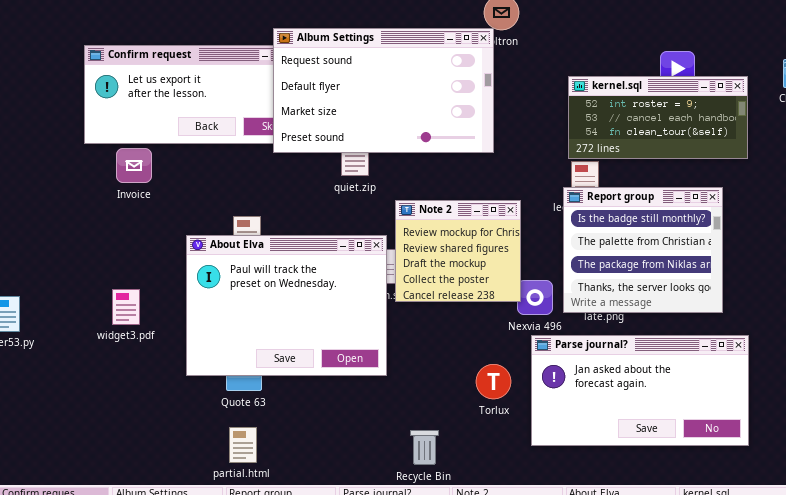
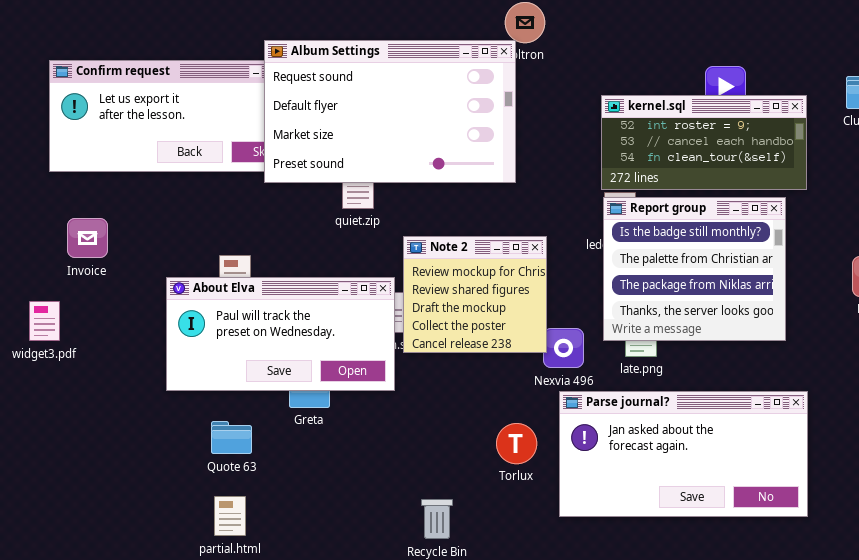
Invoice: [116,148,152,183] -> [67,218,108,258], moved
Report group: [563,187,723,313] -> [603,197,786,341], moved
About Elva: [186,235,387,376] -> [166,277,395,391], resized
widget3.pdf: [112,289,140,325] -> [29,301,60,341], moved

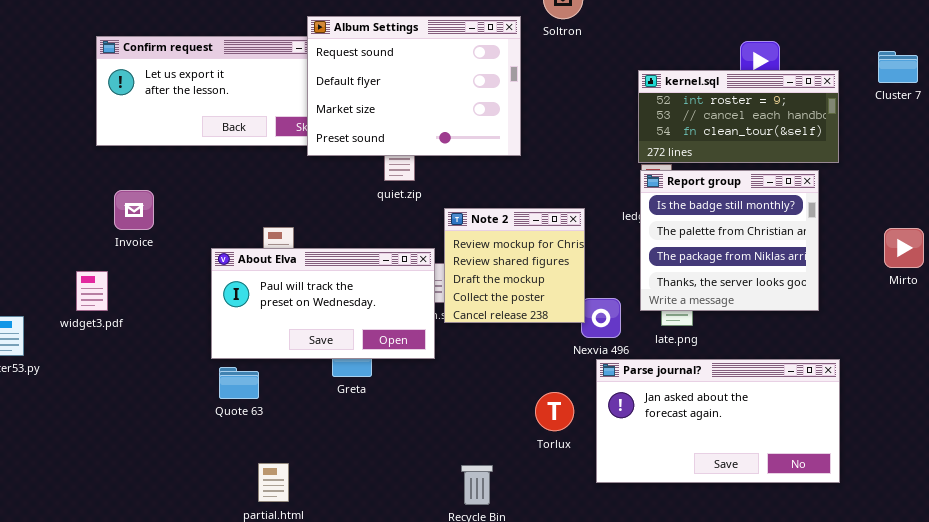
Album Settings: [264,40,516,183] -> [307,16,521,156], resized
Quote 63: [211,421,252,454] -> [219,367,259,399], moved

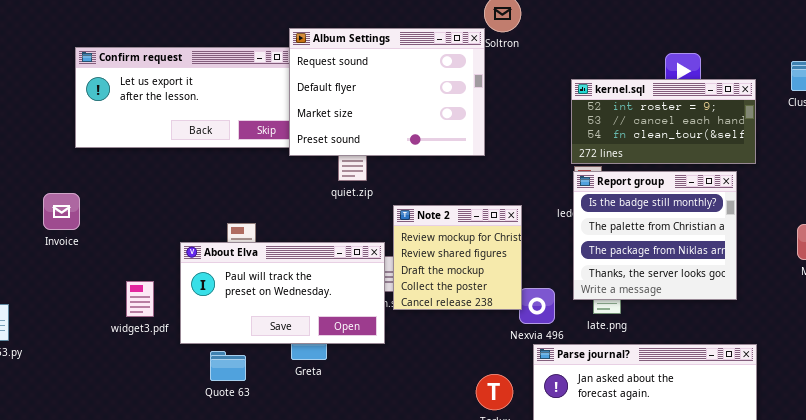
Album Settings: [307,16,521,156] -> [289,28,485,156], moved
Invoice: [114,190,154,230] -> [43,193,80,230], moved
widget3.pdf: [76,271,108,311] -> [126,281,154,317], moved
Quote 63: [219,367,259,399] -> [210,351,246,381], moved

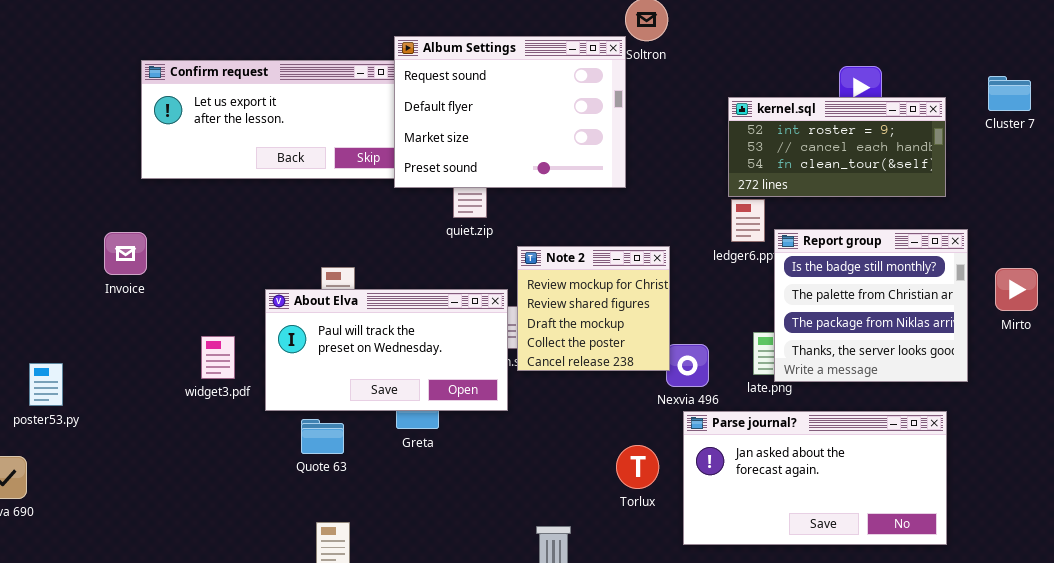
Report group: [573,171,737,300] -> [774,229,968,382], moved

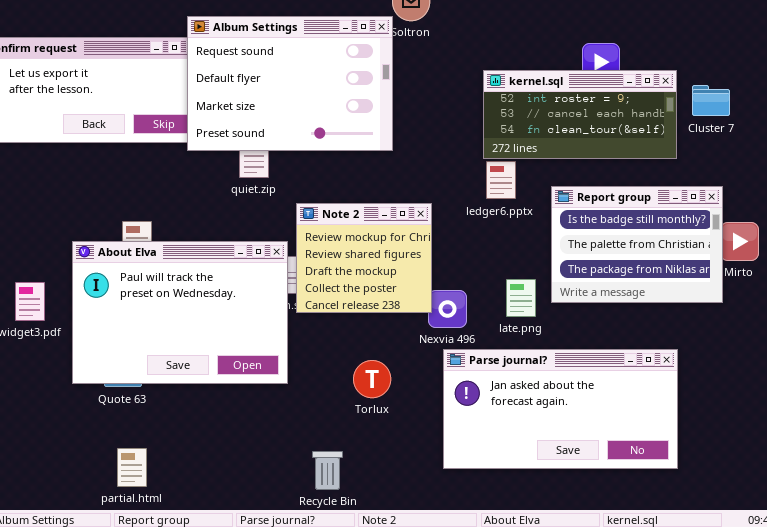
Cluster 7: [988,76,1031,111] -> [692,85,730,116], moved
Report group: [774,229,968,382] -> [551,186,723,303], moved, resized
About Elva: [265,289,508,411] -> [72,241,288,384], resized
Torlux: [616,445,659,489] -> [353,360,391,398], moved

